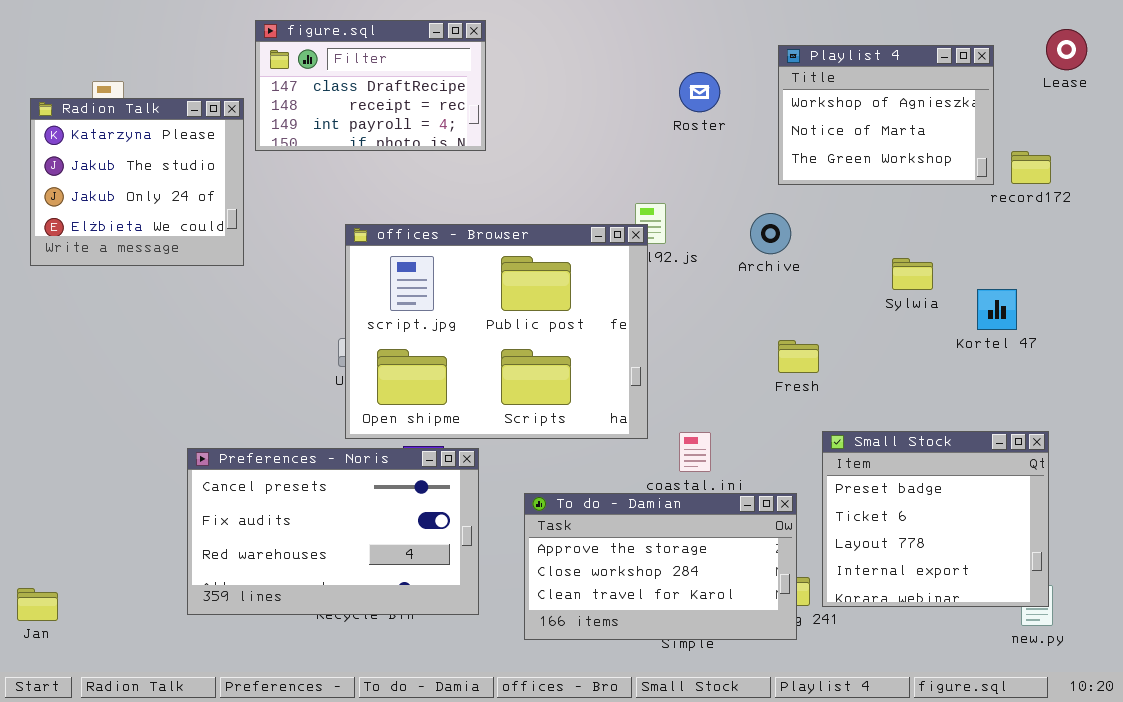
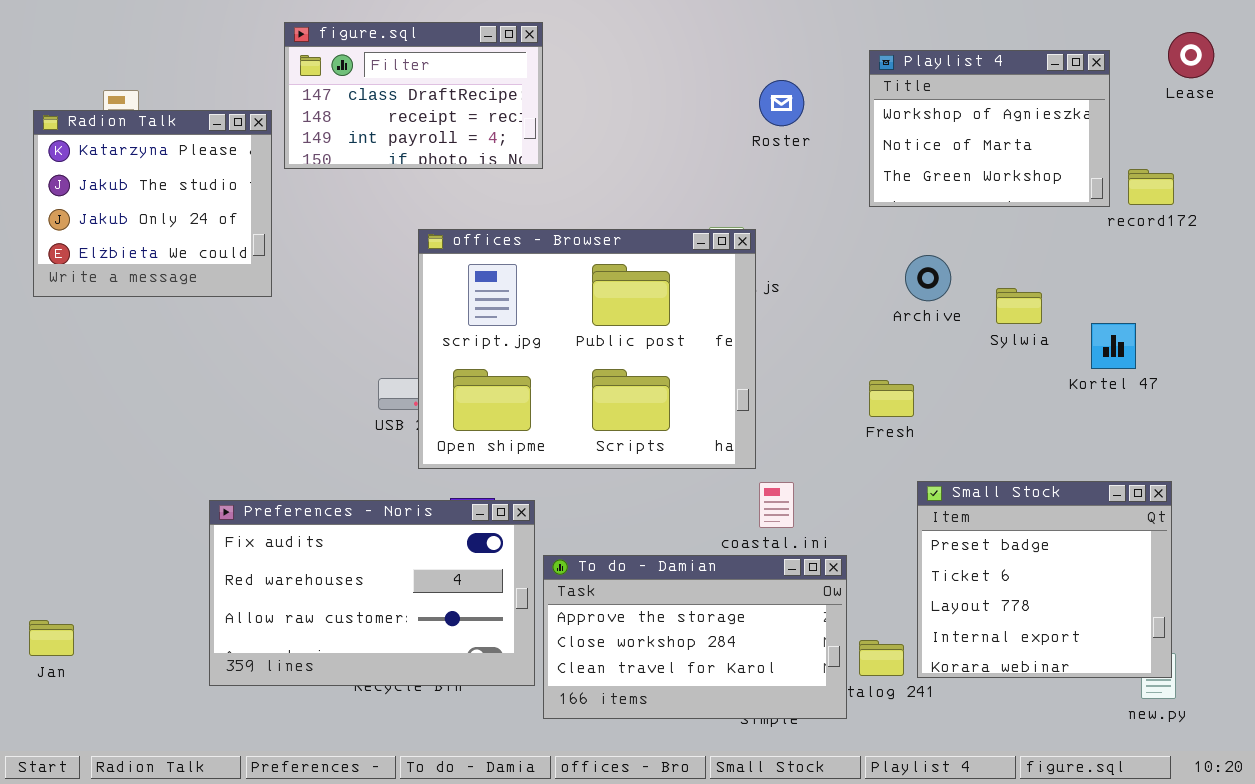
Archive: [750,213,791,254] -> [905,255,951,301], moved
offices - Browser: [345,224,648,439] -> [418,229,756,469], moved
Preferences - Noris: [187,448,479,615] -> [209,500,535,686], scrolled down 1 row
To do - Damian: [524,493,797,640] -> [543,555,847,719], moved
Jan: [17,588,58,621] -> [29,620,74,656], moved

